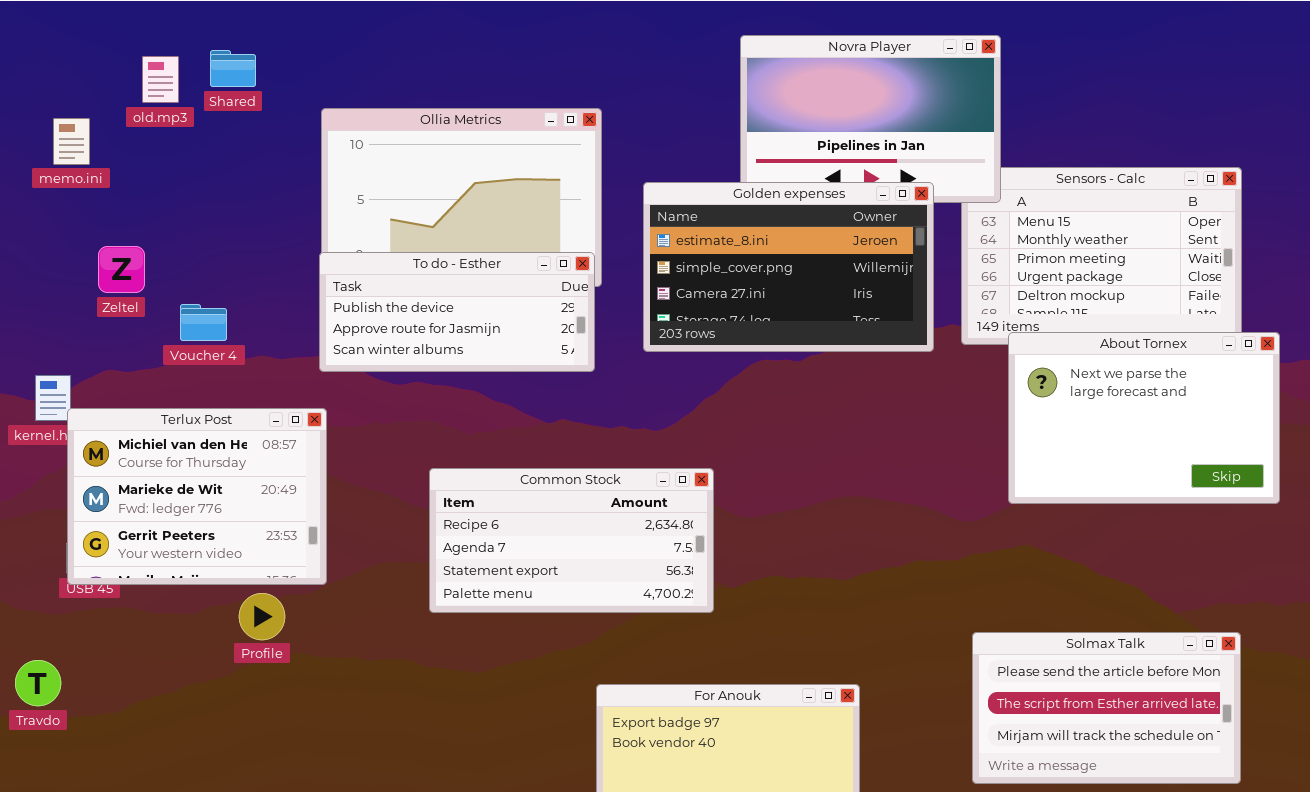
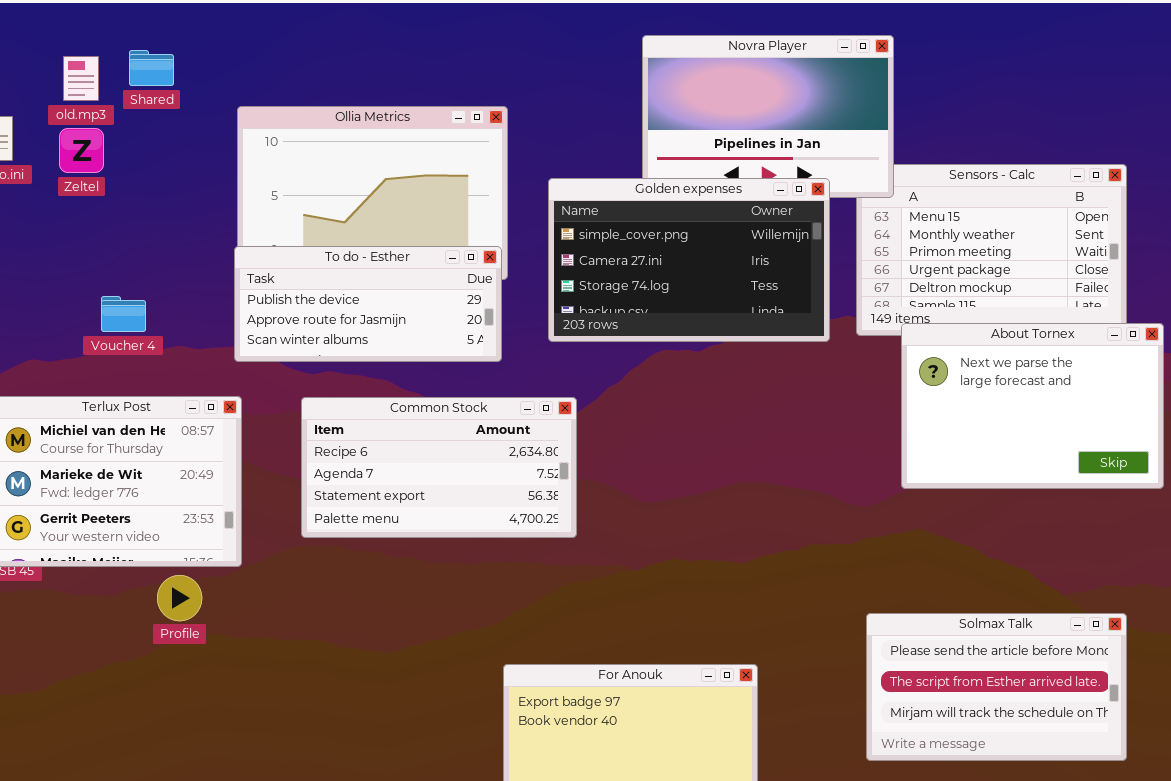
Golden expenses: [643,182,934,352] -> [548,178,830,342], scrolled down 1 row
Zeltel: [98,246,145,293] -> [59,128,104,173], moved
Common Stock: [429,468,714,613] -> [301,397,577,538], moved

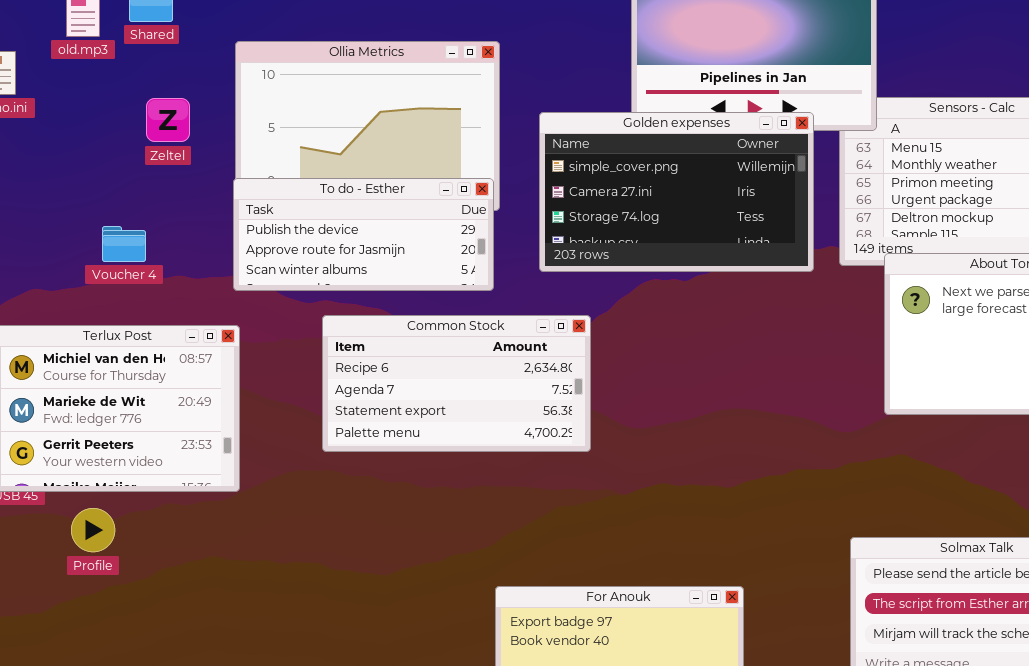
Zeltel: [59,128,104,173] -> [146,98,190,142], moved
Common Stock: [301,397,577,538] -> [322,315,591,452], moved
Profile: [157,575,202,621] -> [71,508,115,552], moved

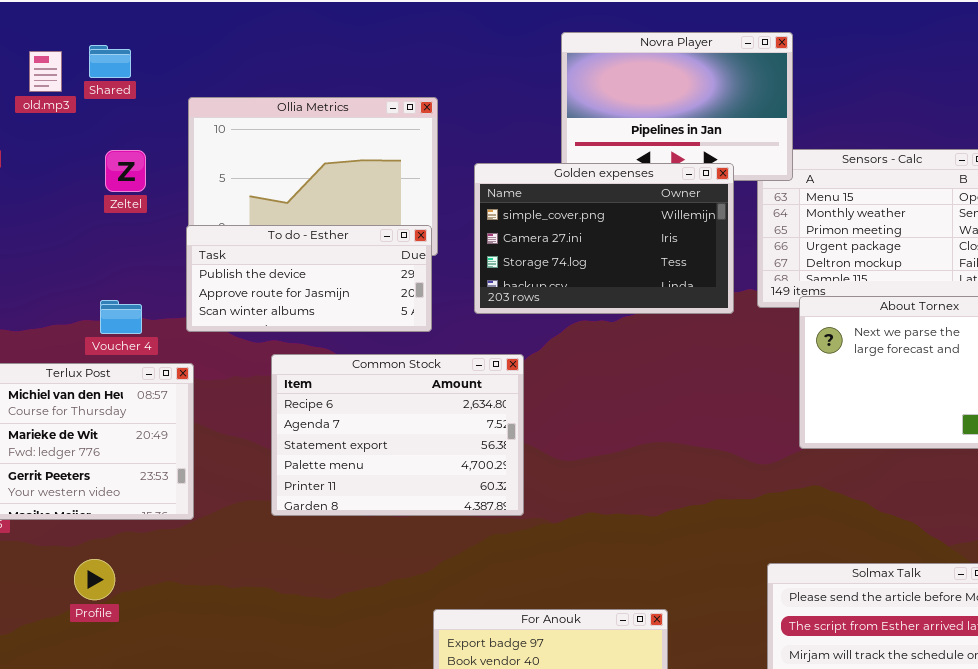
Voucher 4: [102,226,146,262] -> [100,300,142,334], moved
Common Stock: [322,315,591,452] -> [271,354,524,516], resized
Profile: [71,508,115,552] -> [74,559,115,600], moved

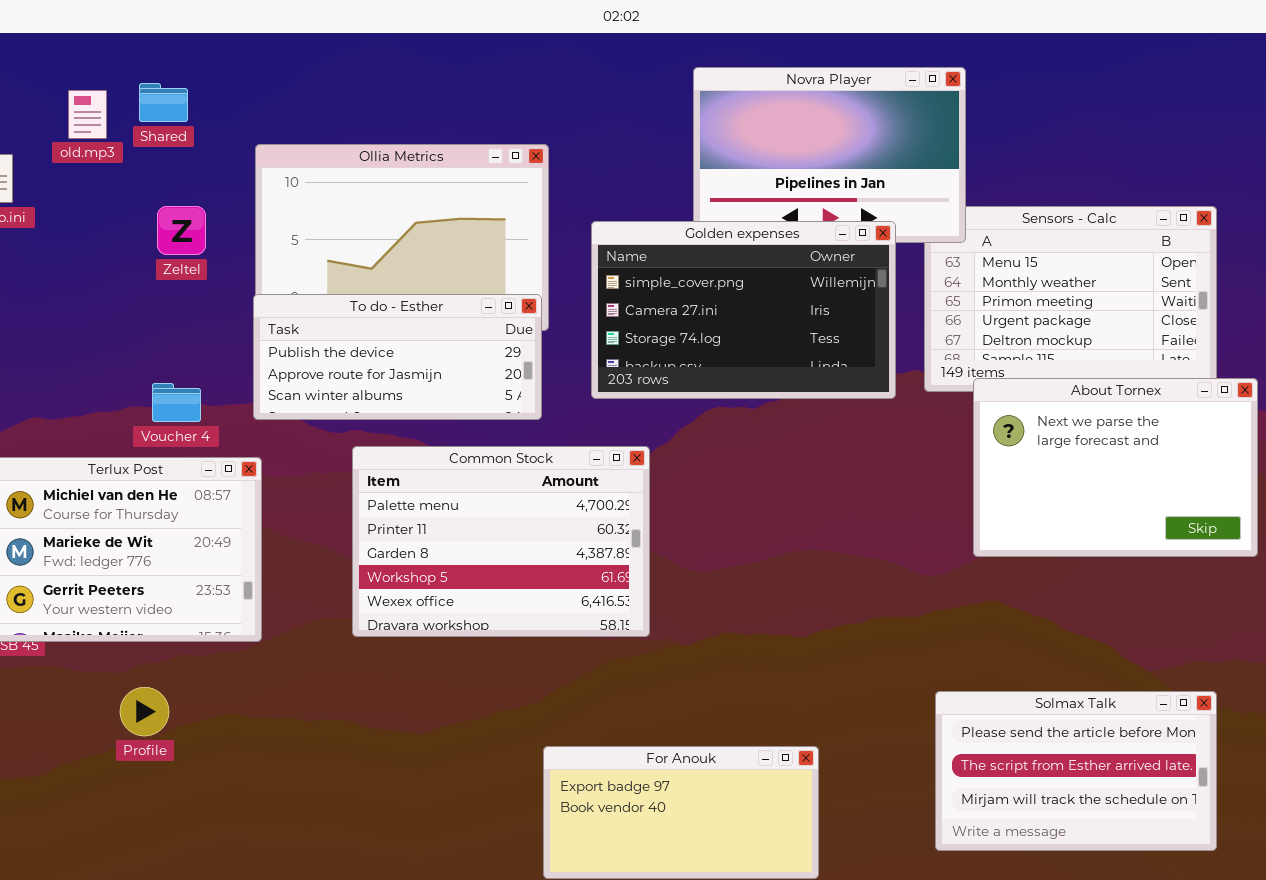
Common Stock: [271,354,524,516] -> [352,446,650,637], scrolled down 3 rows

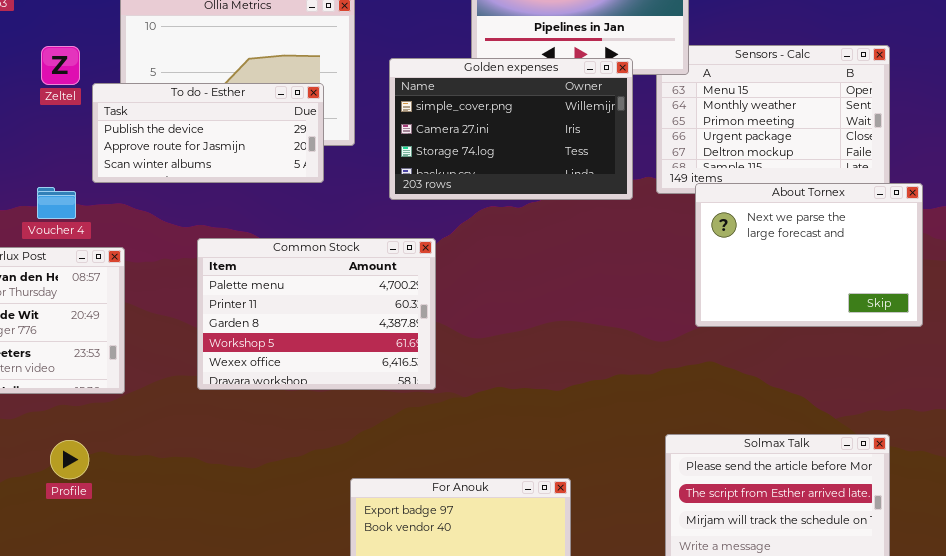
To do - Esther: [253,294,542,420] -> [92,83,324,183], moved
Profile: [120,687,169,736] -> [50,440,89,479], moved

